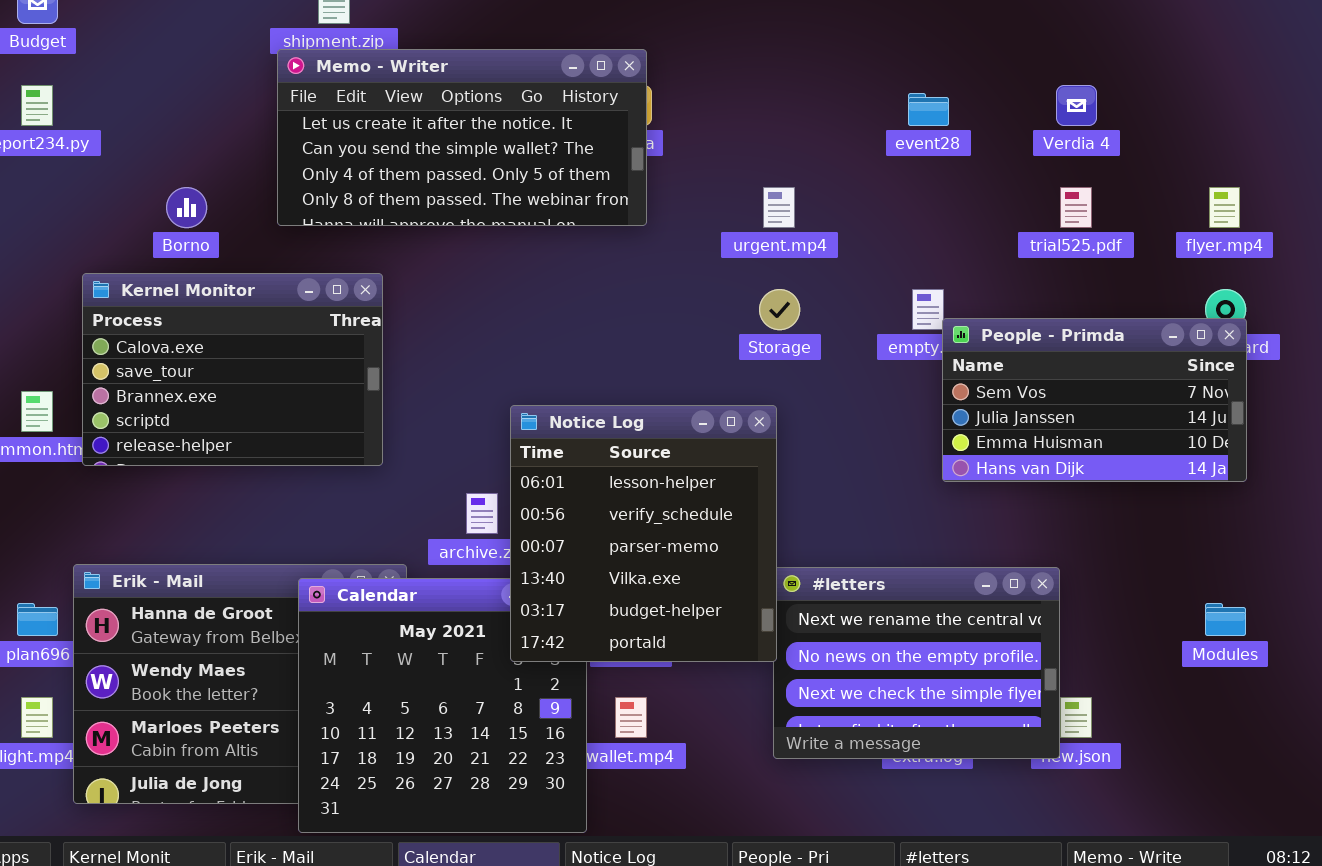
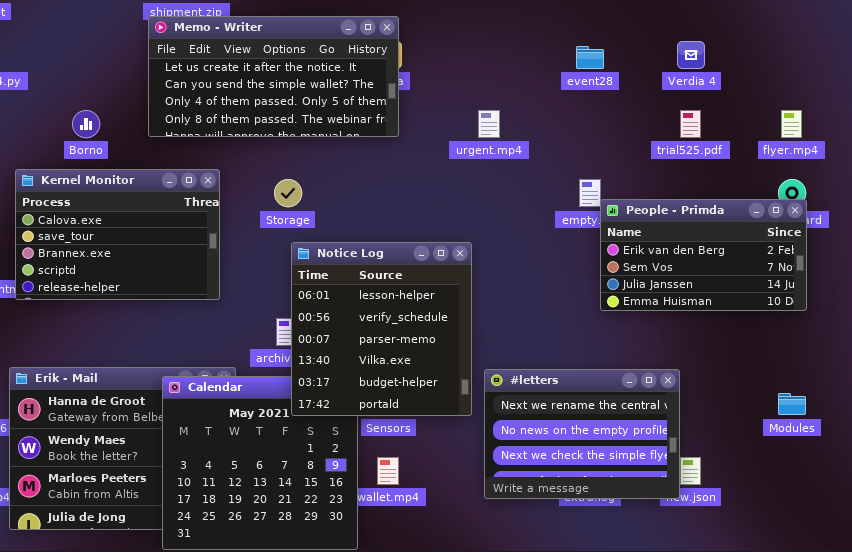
Storage: [759,289,800,330] -> [274,179,302,207], moved
People - Primda: [942,318,1247,482] -> [600,199,807,311], scrolled up 1 row
Notice Log: [510,405,777,662] -> [291,242,472,416], moved

